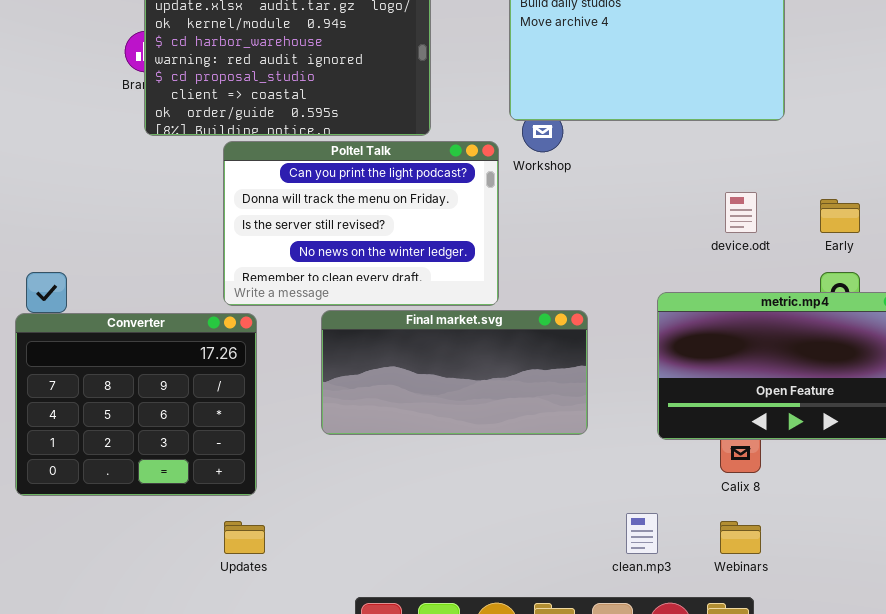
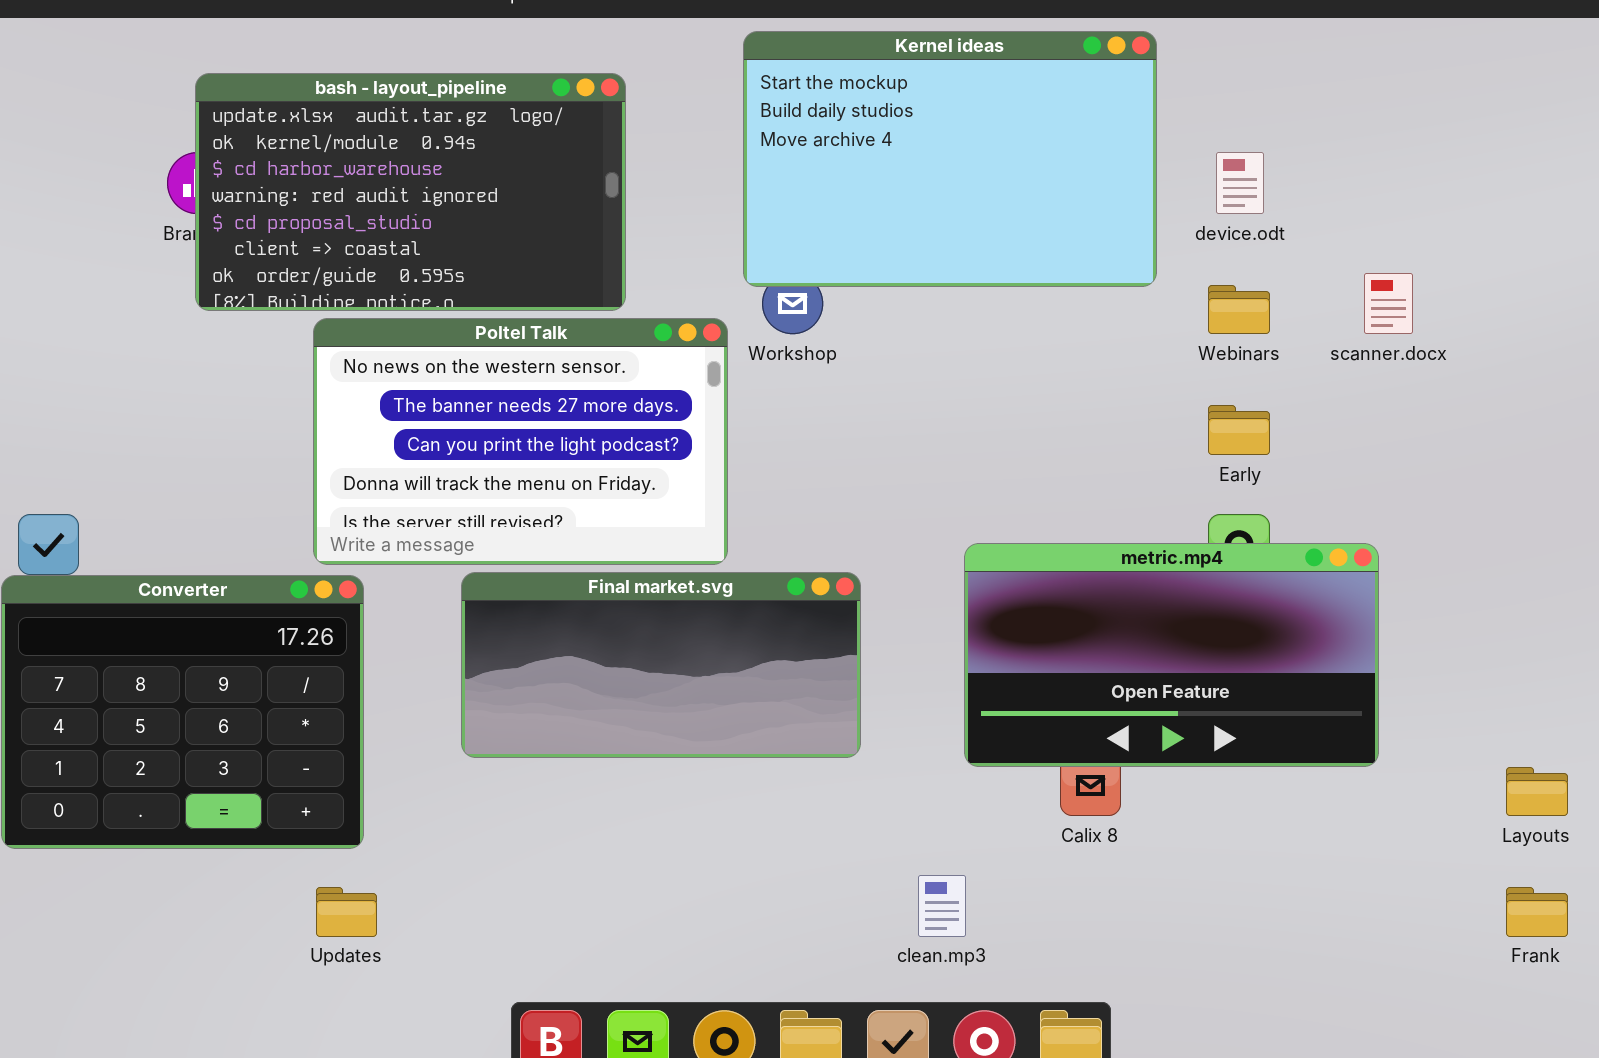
Poltel Talk: [223,141,499,306] -> [313,318,728,565], scrolled up 2 rows
device.odt: [725,192,757,233] -> [1216,152,1264,214], moved
Webinars: [720,521,761,554] -> [1208,285,1270,334], moved

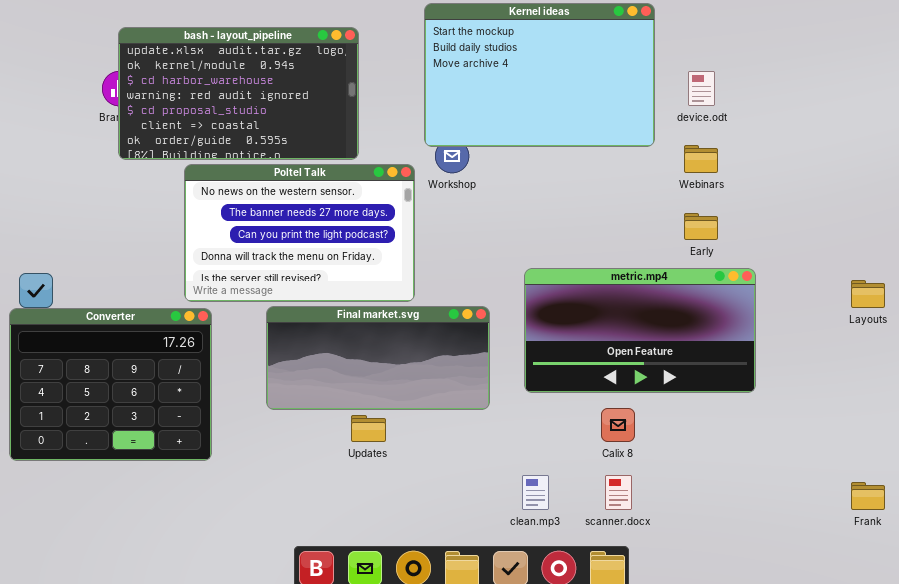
scanner.docx: [1364,273,1413,334] -> [605,475,632,510], moved
metric.mp4: [964,543,1379,767] -> [524,268,756,393], moved
Layouts: [1506,767,1568,816] -> [851,280,885,308], moved
Updates: [316,887,377,937] -> [351,415,386,442], moved

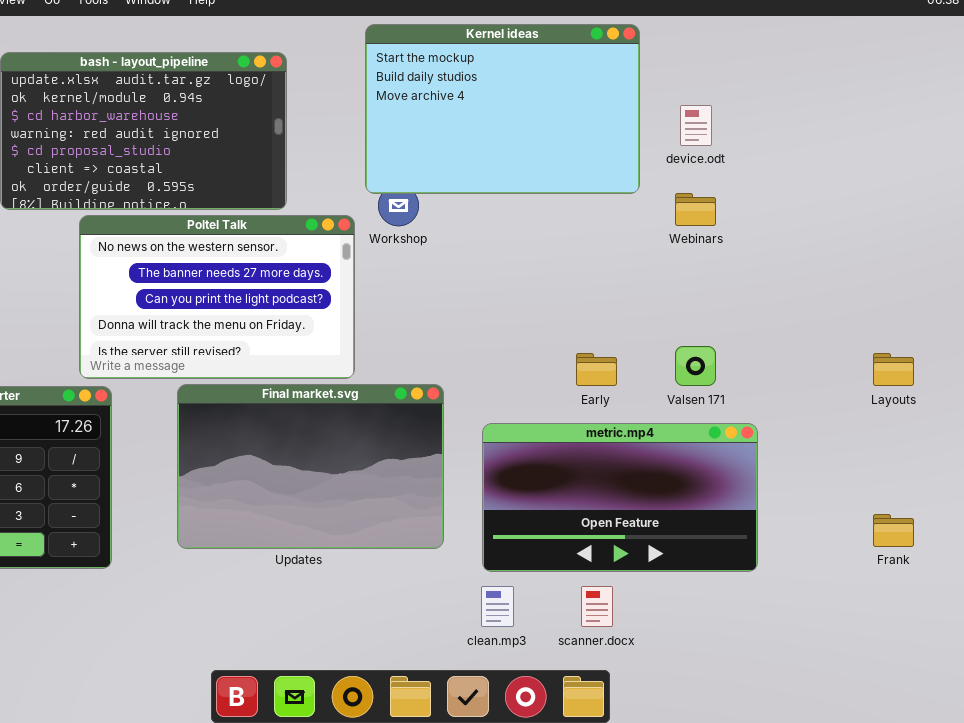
Early: [684,213,718,240] -> [576,353,617,386], moved
metric.mp4: [524,268,756,393] -> [482,423,758,572], moved
Final market.svg: [266,306,490,410] -> [177,384,444,549], resized
Frank: [851,482,885,510] -> [873,514,914,547], moved

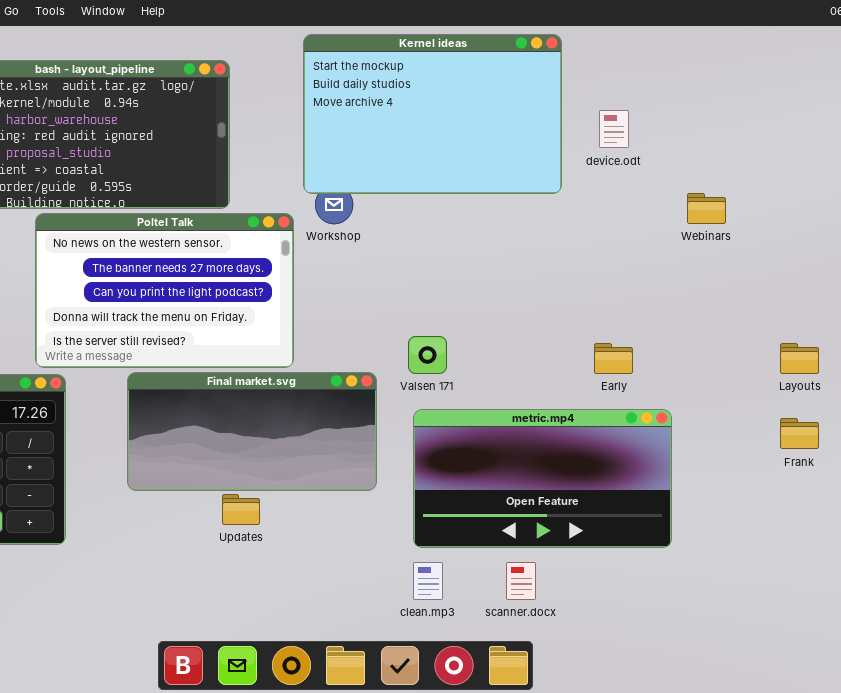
Webinars: [675,193,716,226] -> [687,193,726,224], moved
Valsen 171: [675,346,716,386] -> [408,336,447,374], moved
Early: [576,353,617,386] -> [594,343,633,374], moved
Final market.svg: [177,384,444,549] -> [127,372,377,491], resized
Frank: [873,514,914,547] -> [780,418,819,449], moved

